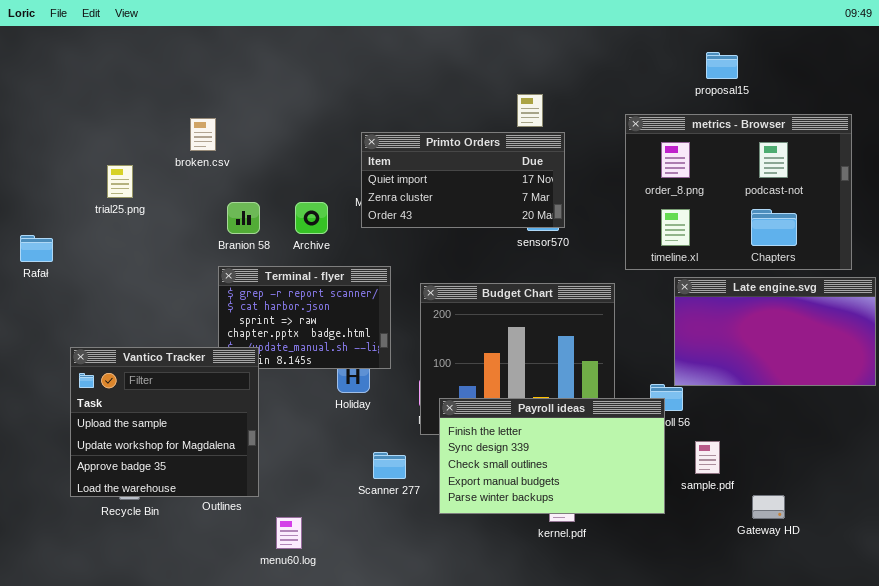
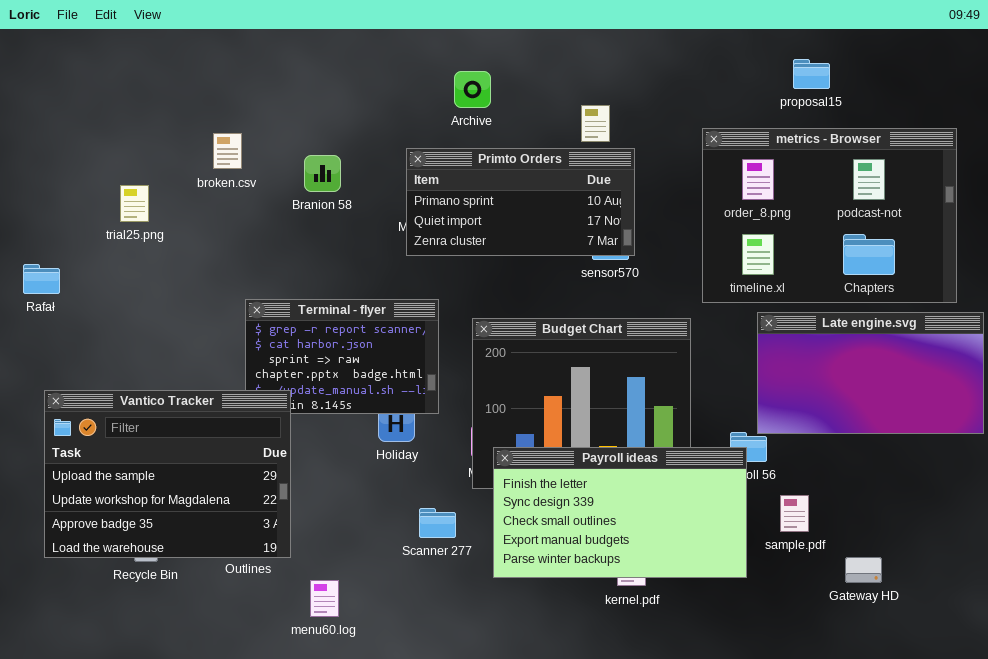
Primto Orders: [361,132,565,228] -> [406,148,635,256], scrolled up 1 row
Branion 58: [227,202,260,234] -> [304,155,341,192], moved
Archive: [295,202,328,234] -> [454,71,491,108], moved
Vantico Tracker: [70,347,259,497] -> [44,390,291,558], resized

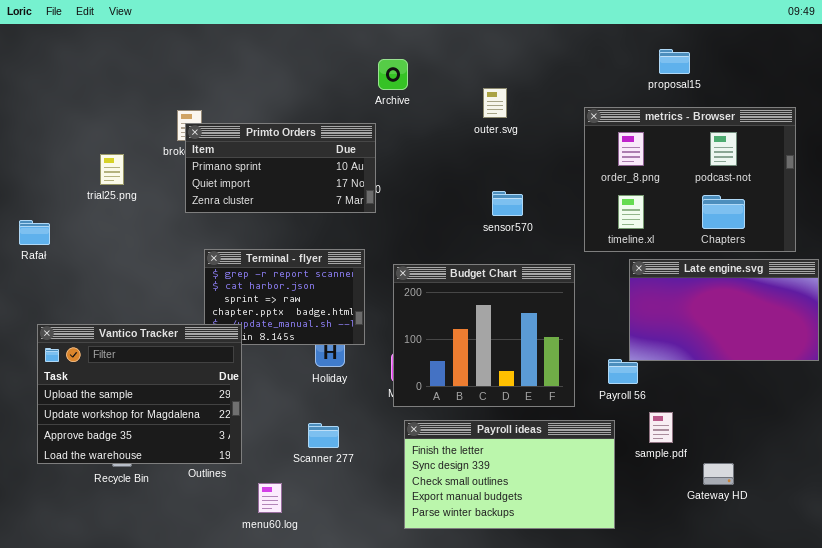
Primto Orders: [406,148,635,256] -> [185,123,376,213], moved
Payroll ideas: [493,447,747,578] -> [404,420,615,529], moved
Scanner 277: [419,508,456,538] -> [308,423,339,448], moved

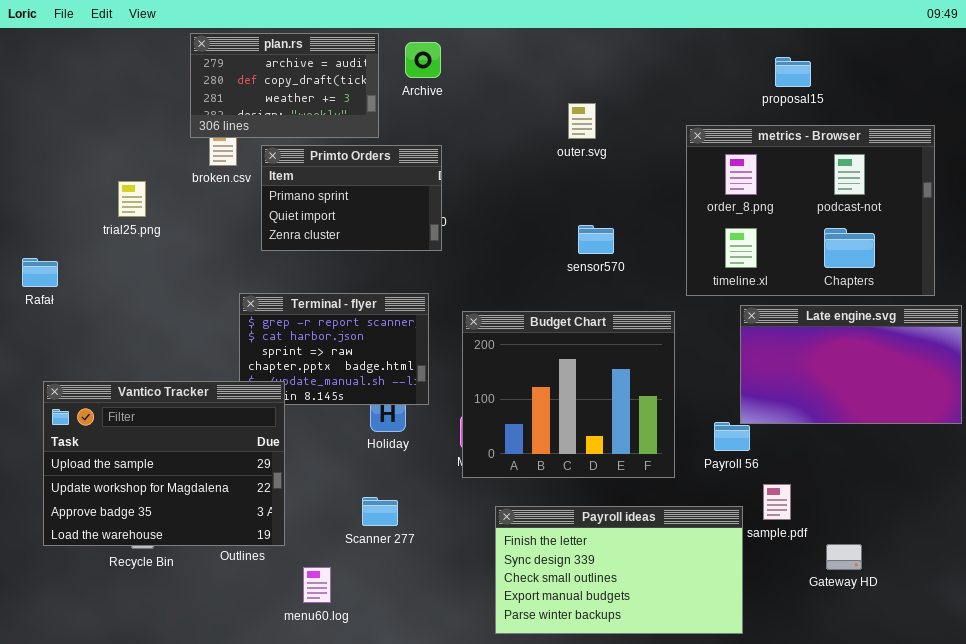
plan.rs: none -> [190,33,379,138], opened
Archive: [378,59,408,90] -> [405,42,441,78], moved
Primto Orders: [185,123,376,213] -> [261,145,442,251], resized
Payroll ideas: [404,420,615,529] -> [495,506,743,634], moved

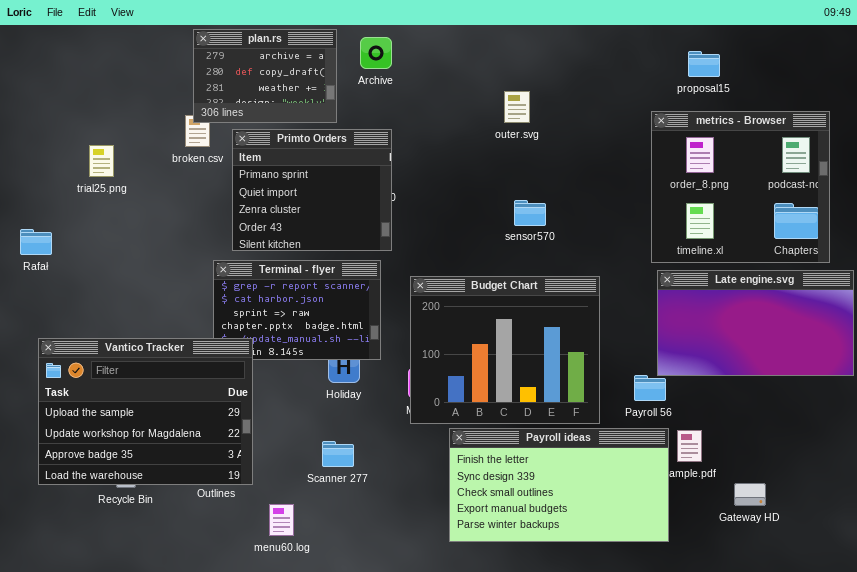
plan.rs: [190,33,379,138] -> [193,29,337,123], resized
metrics - Browser: [686,125,935,296] -> [651,111,830,263], resized
Primto Orders: [261,145,442,251] -> [232,129,392,251], resized
trial25.png: [118,181,146,217] -> [89,145,114,177], moved
Payroll ideas: [495,506,743,634] -> [449,428,669,542], moved

